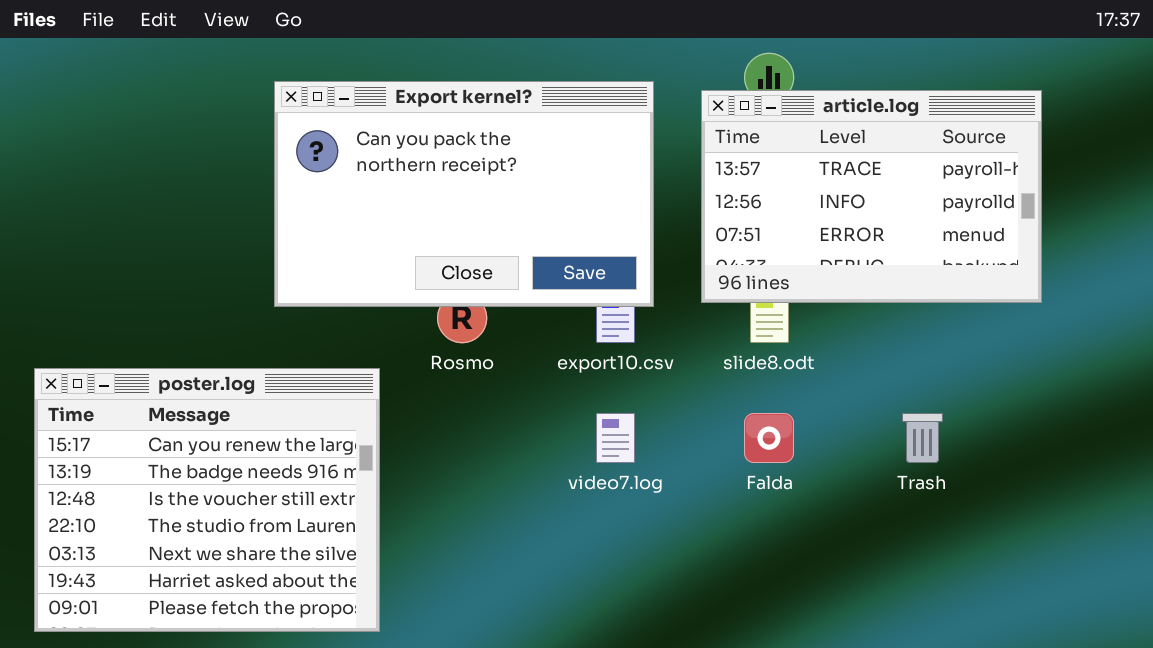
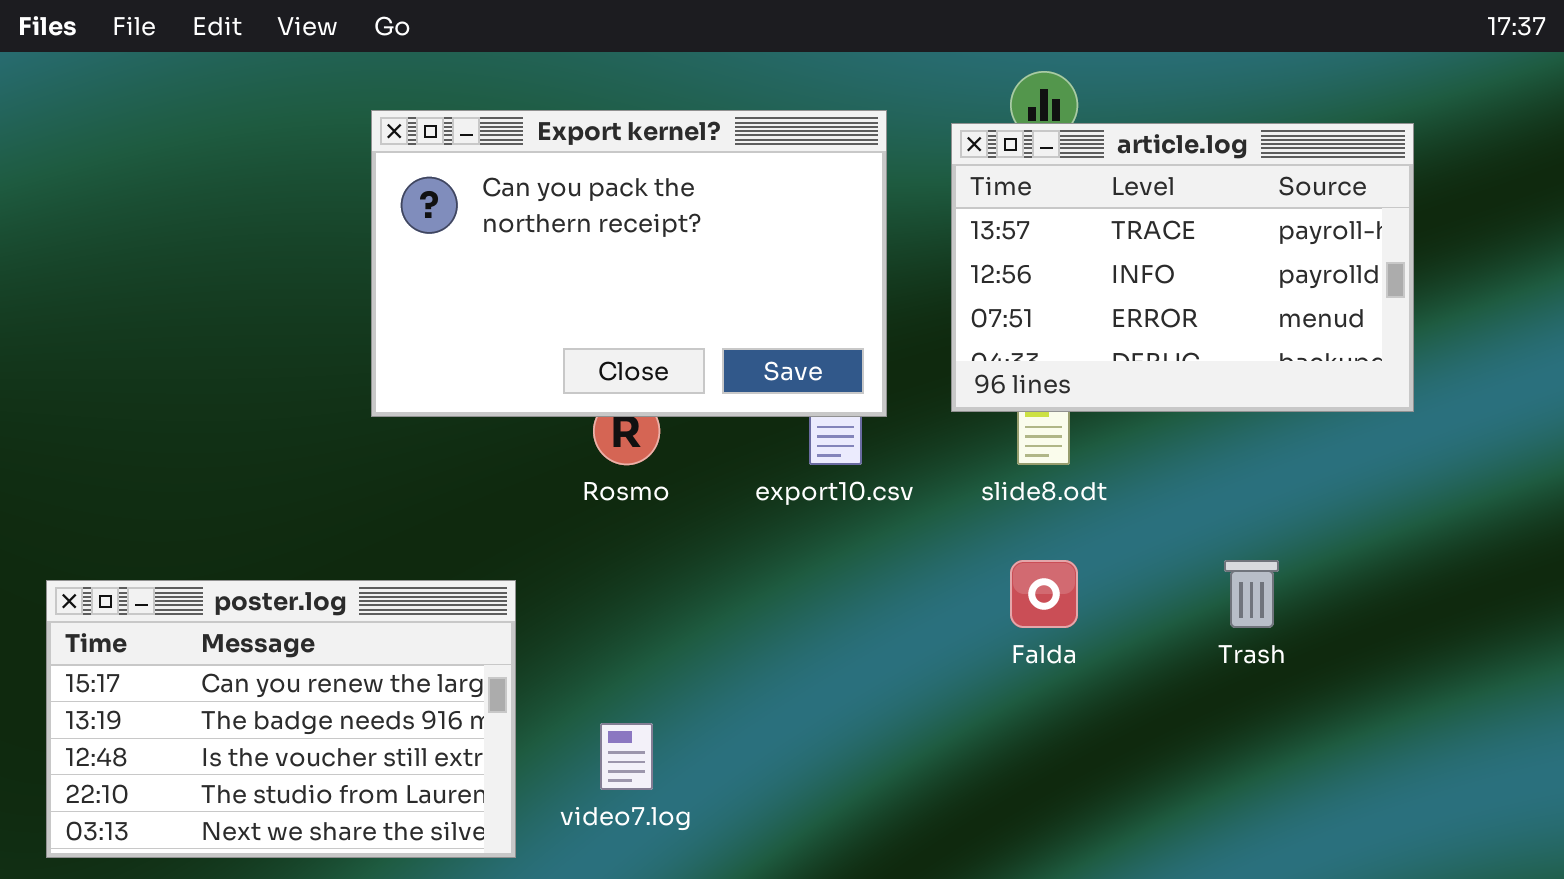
poster.log: [34,368,380,632] -> [46,580,516,858], resized
video7.log: [596,413,635,463] -> [600,723,653,790], moved

